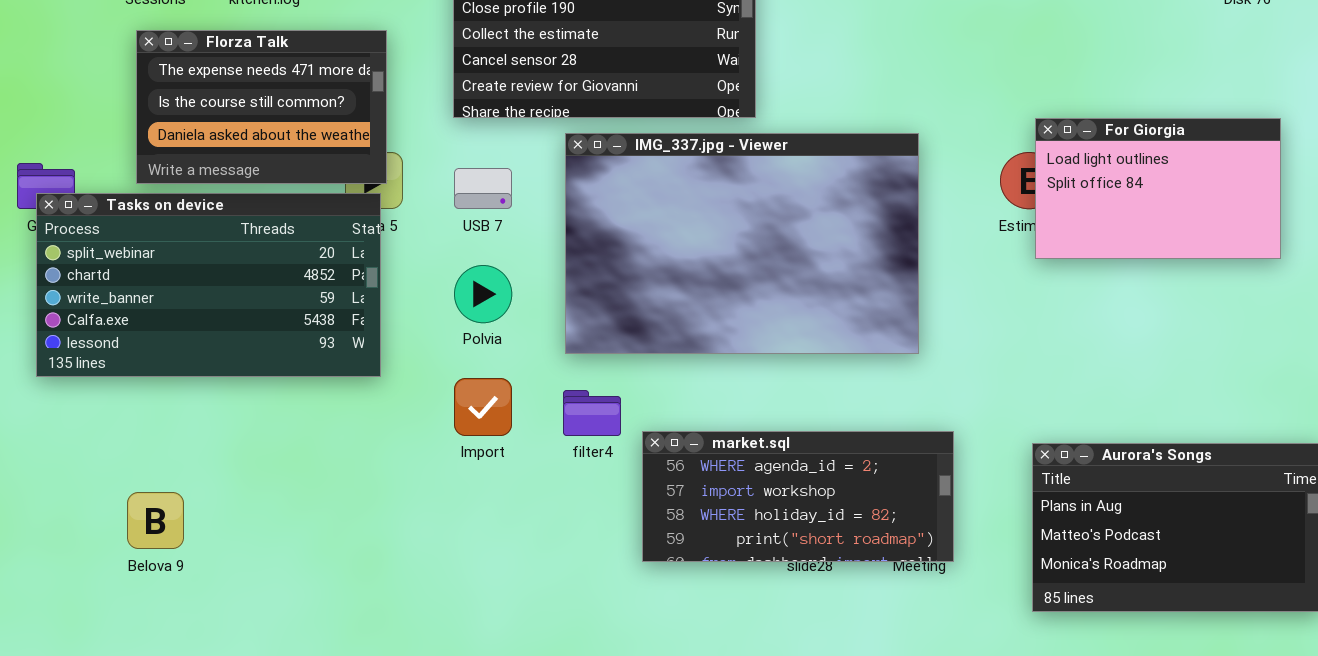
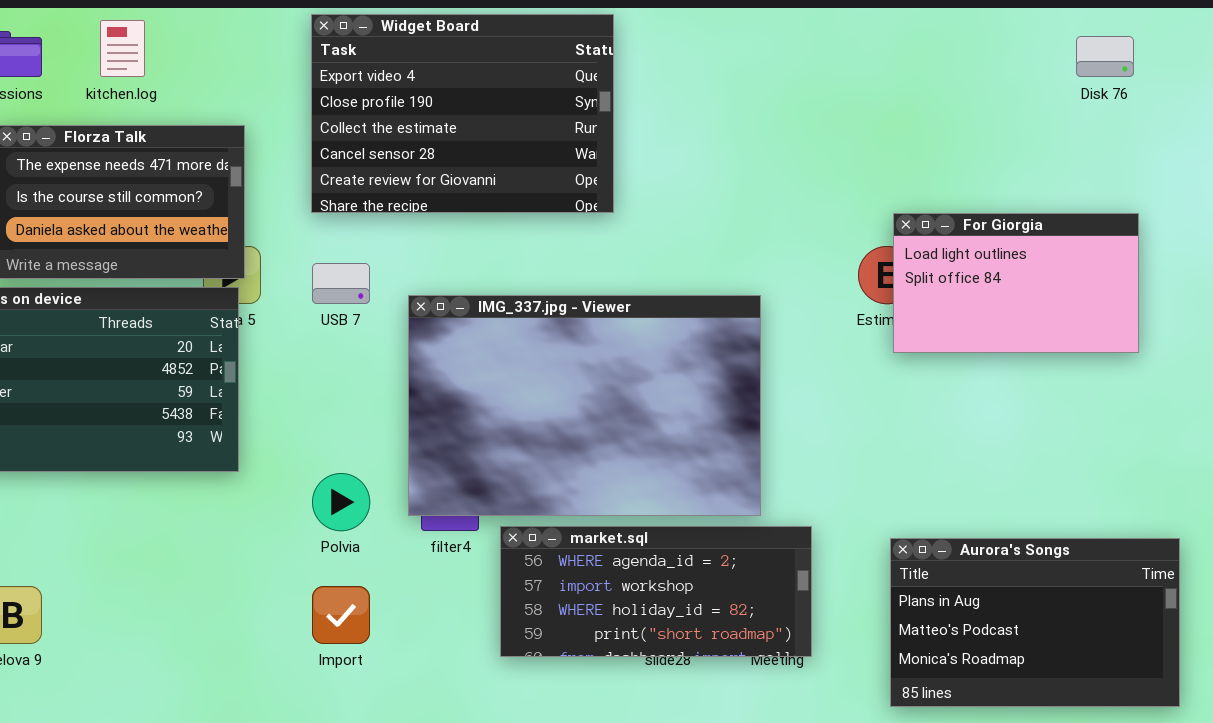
IMG_337.jpg - Viewer: [565,133,919,354] -> [408,295,761,516], moved
Polvia: [454,265,512,323] -> [312,473,370,531], moved
Import: [454,378,512,436] -> [312,586,370,644], moved

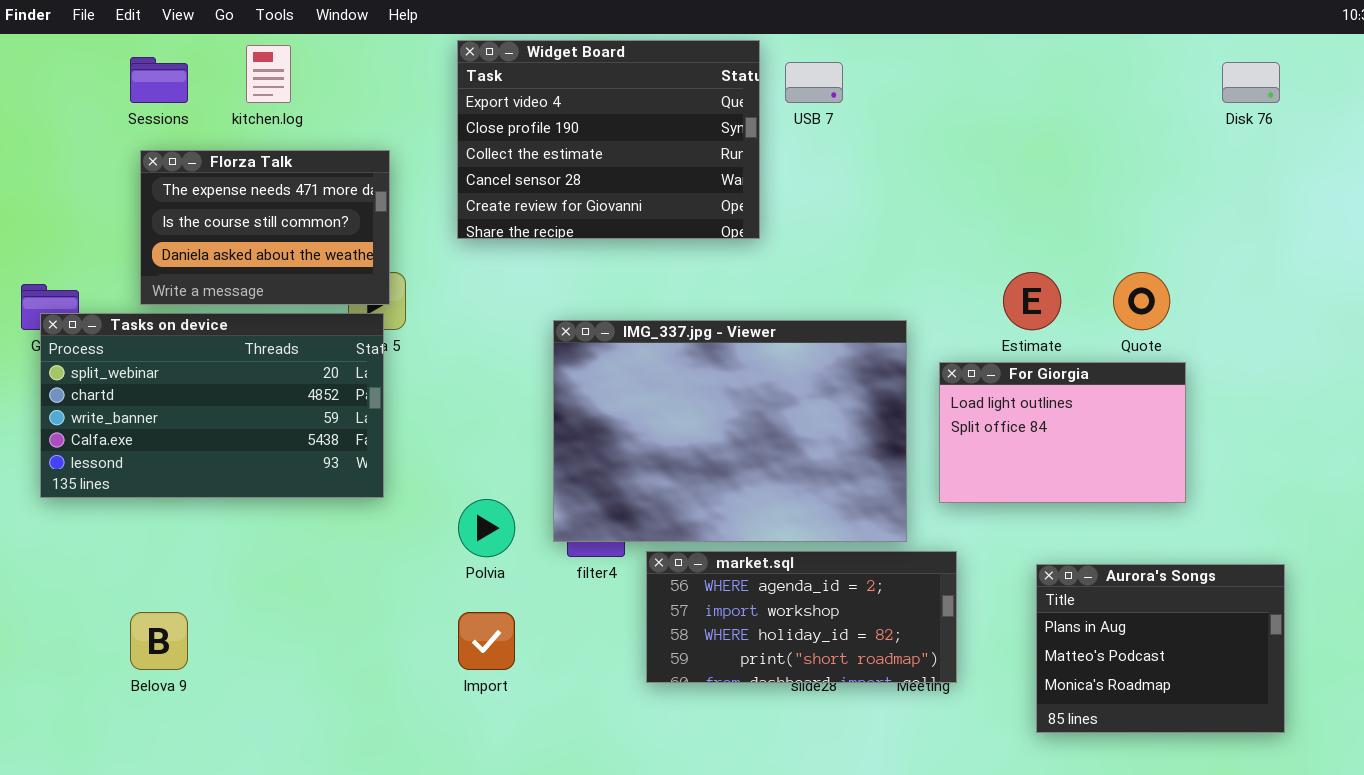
For Giorgia: [893,213,1139,353] -> [939,362,1186,503], moved
USB 7: [312,263,370,304] -> [785,62,843,103], moved
Aurora's Songs: [890,538,1180,707] -> [1036,564,1285,733], resized

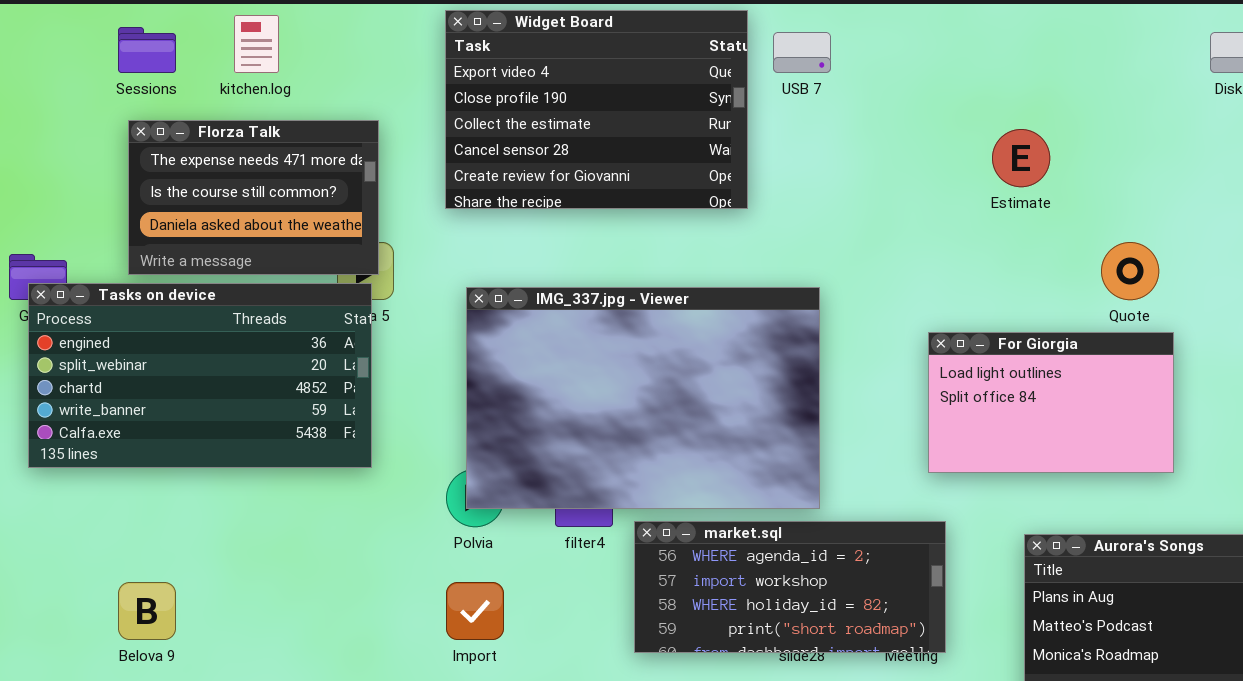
Estimate: [1003,272,1061,330] -> [992,129,1050,187], moved
Tasks on device: [40,313,384,498] -> [28,283,372,468], scrolled up 1 row
IMG_337.jpg - Viewer: [553,320,907,542] -> [466,287,820,509], moved

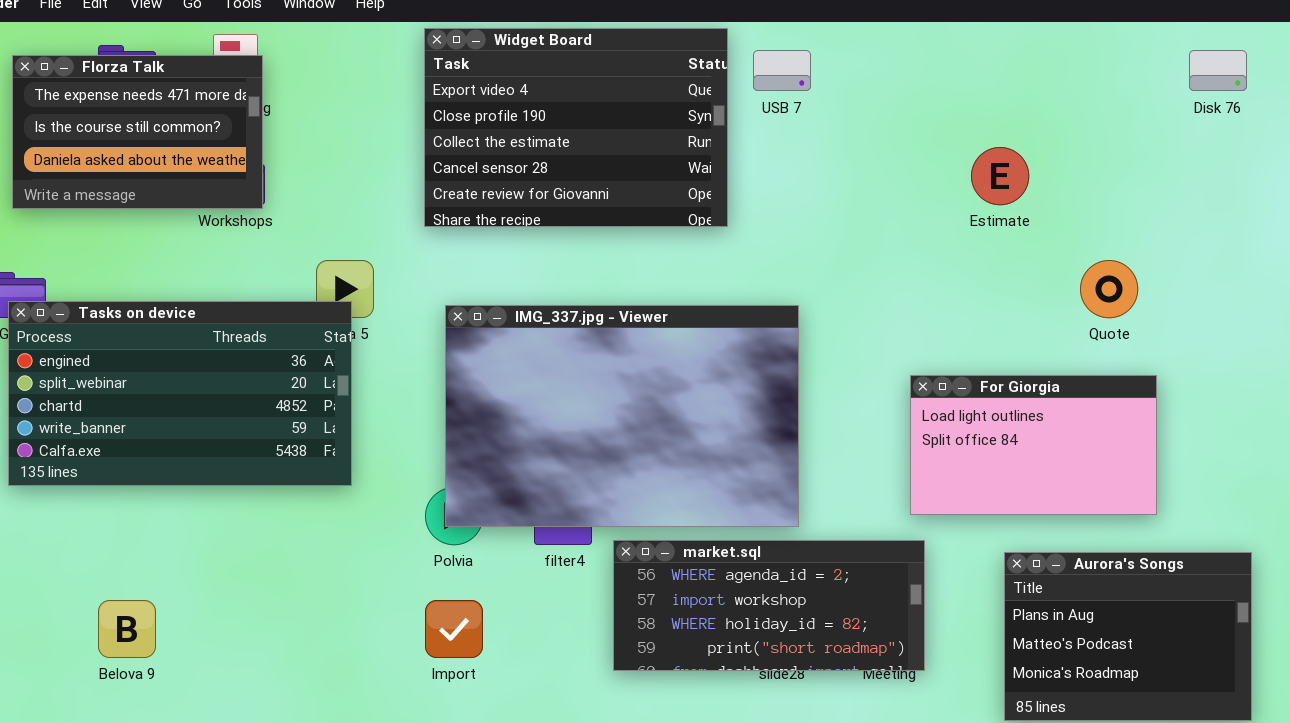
Florza Talk: [128,120,379,275] -> [12,55,263,209], moved
For Giorgia: [928,332,1174,473] -> [910,375,1157,515], moved

